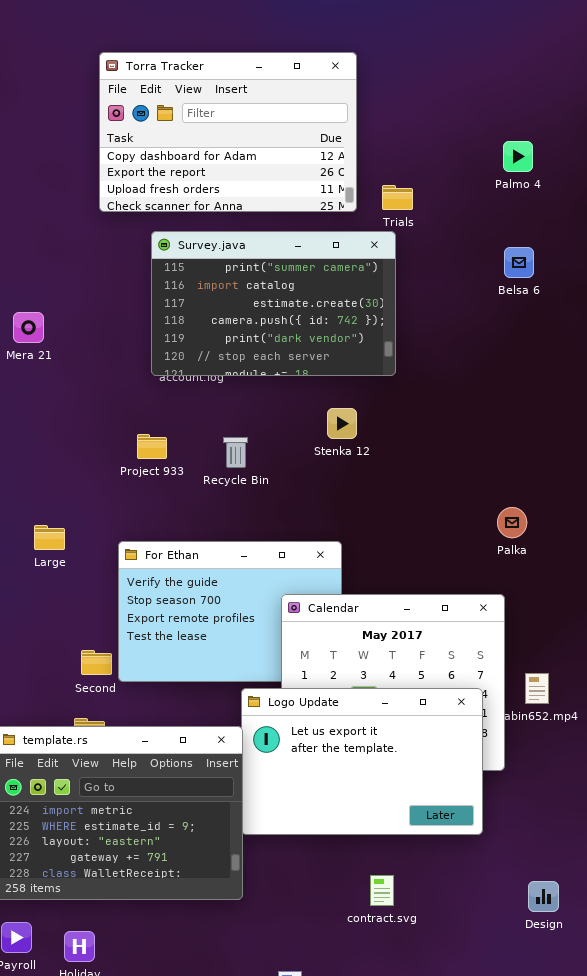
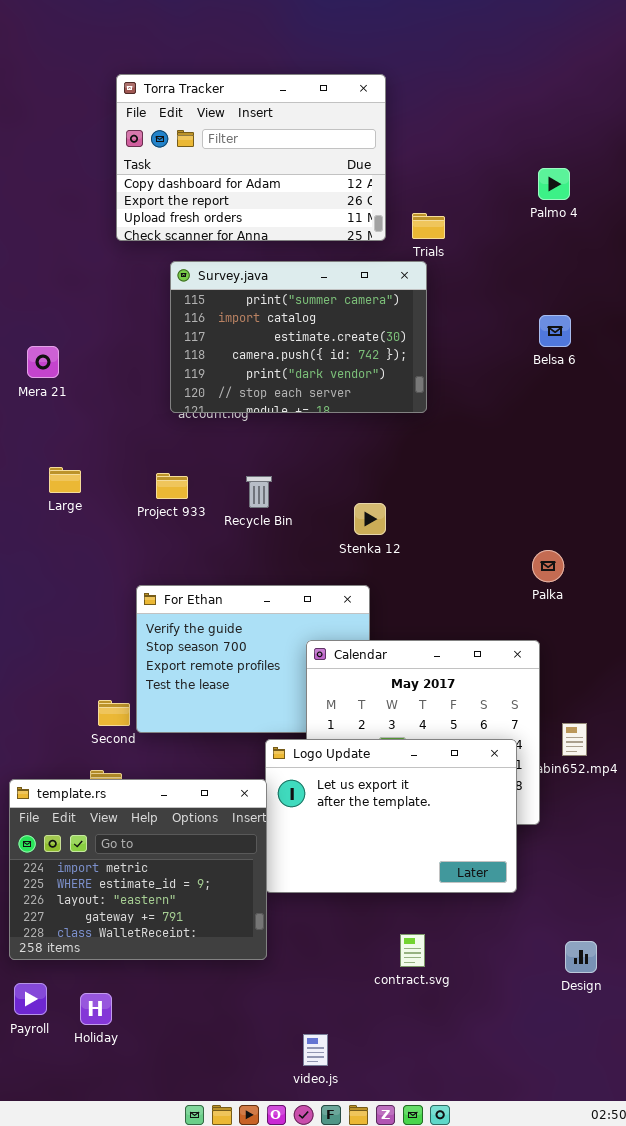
Belsa 6: [504,247,534,278] -> [539,315,571,347], moved
Stenka 12: [327,408,357,439] -> [354,503,386,535], moved
Large: [34,525,65,550] -> [49,467,81,493], moved

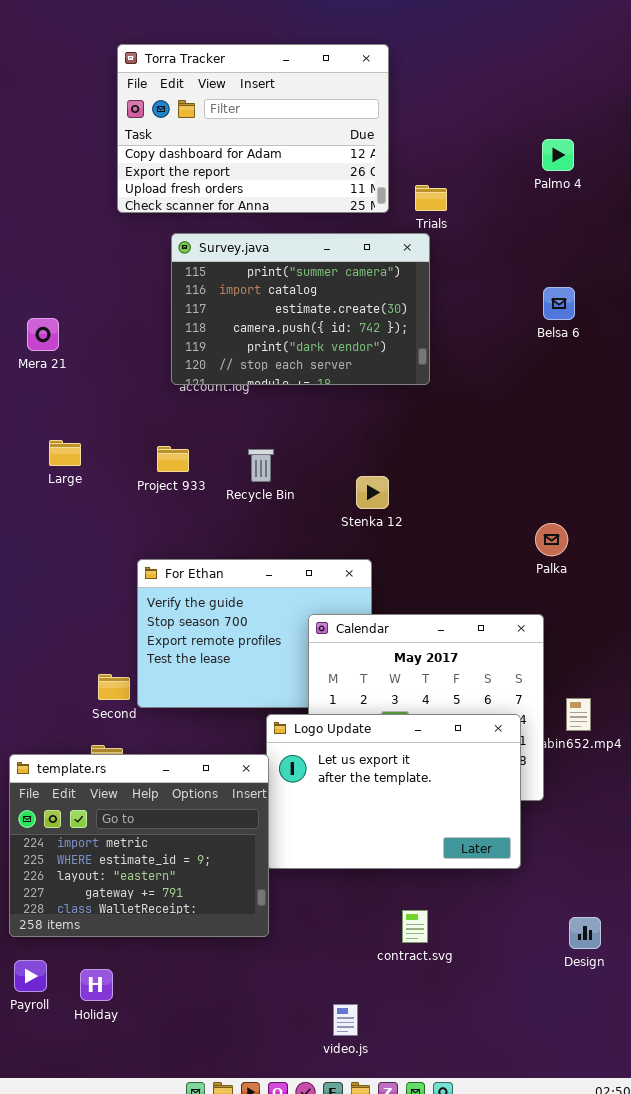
video.js: [303,1034,328,1066] -> [333,1004,358,1036], moved

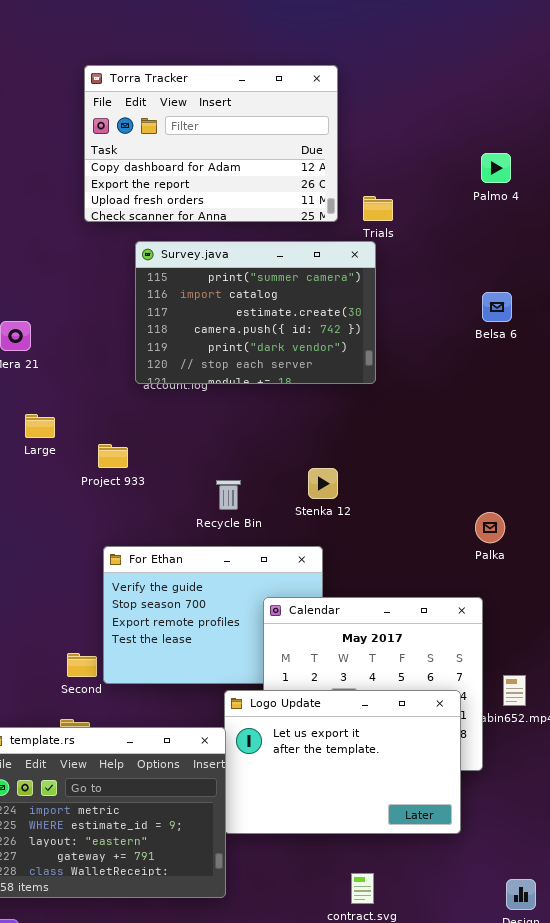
Large: [49,440,81,466] -> [25,414,55,438], moved
Project 933: [157,446,189,472] -> [98,444,128,468], moved
Recycle Bin: [248,449,274,482] -> [216,480,241,510], moved

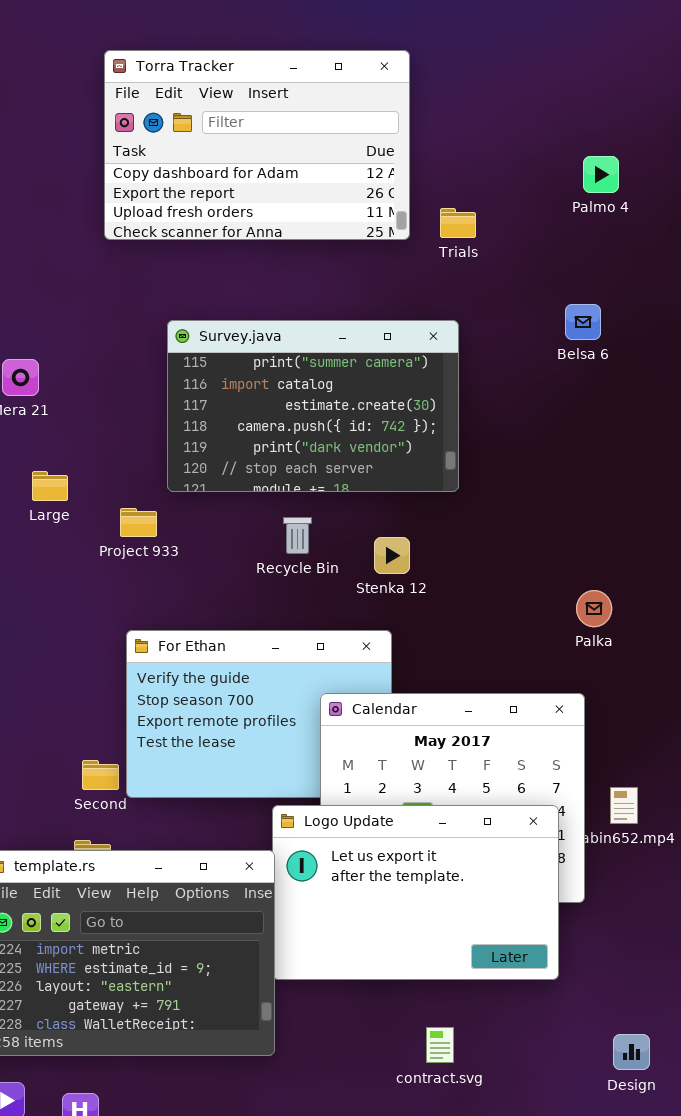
Survey.java: [135,241,376,384] -> [167,320,459,492], moved
Belsa 6: [482,292,512,322] -> [565,304,601,340], moved
Recycle Bin: [216,480,241,510] -> [283,517,312,554], moved

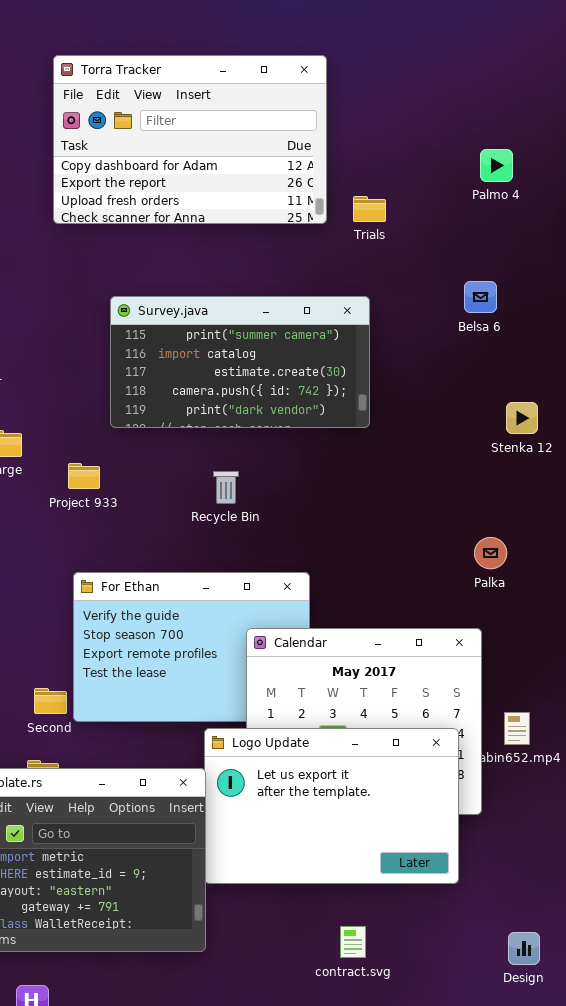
Survey.java: [167,320,459,492] -> [110,296,370,428], resized
Stenka 12: [374,537,410,574] -> [506,402,538,434], moved

